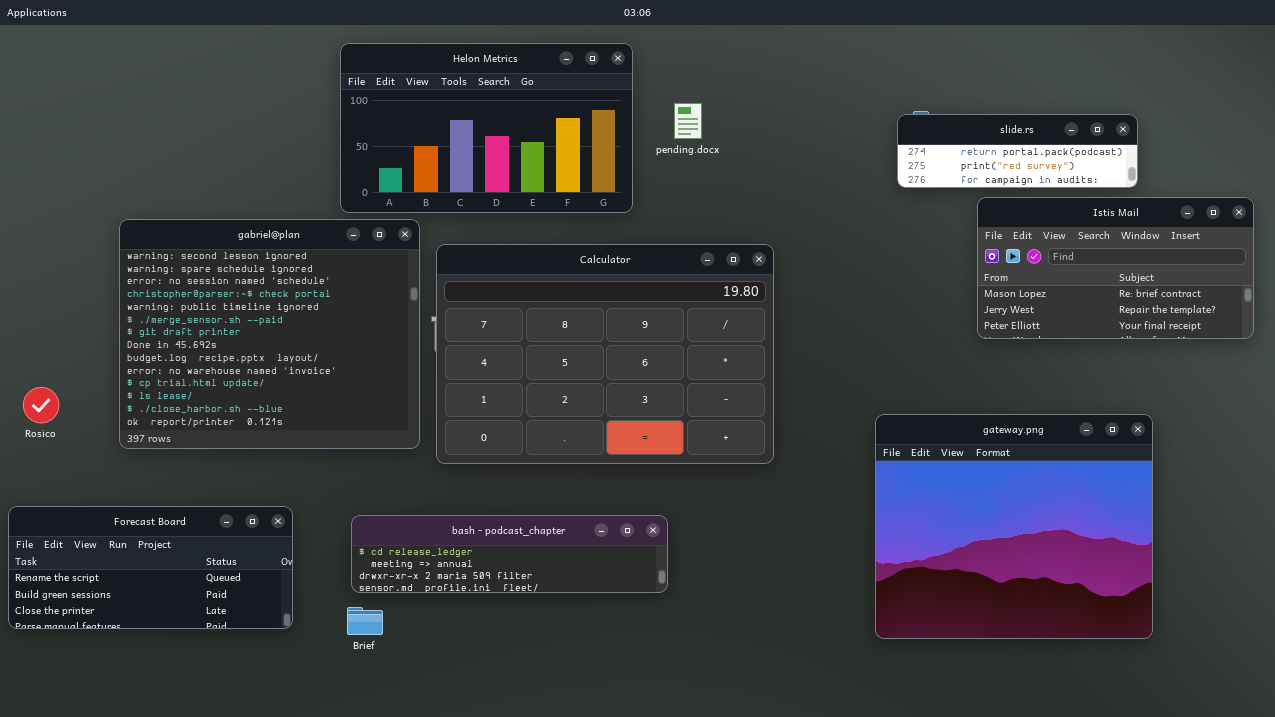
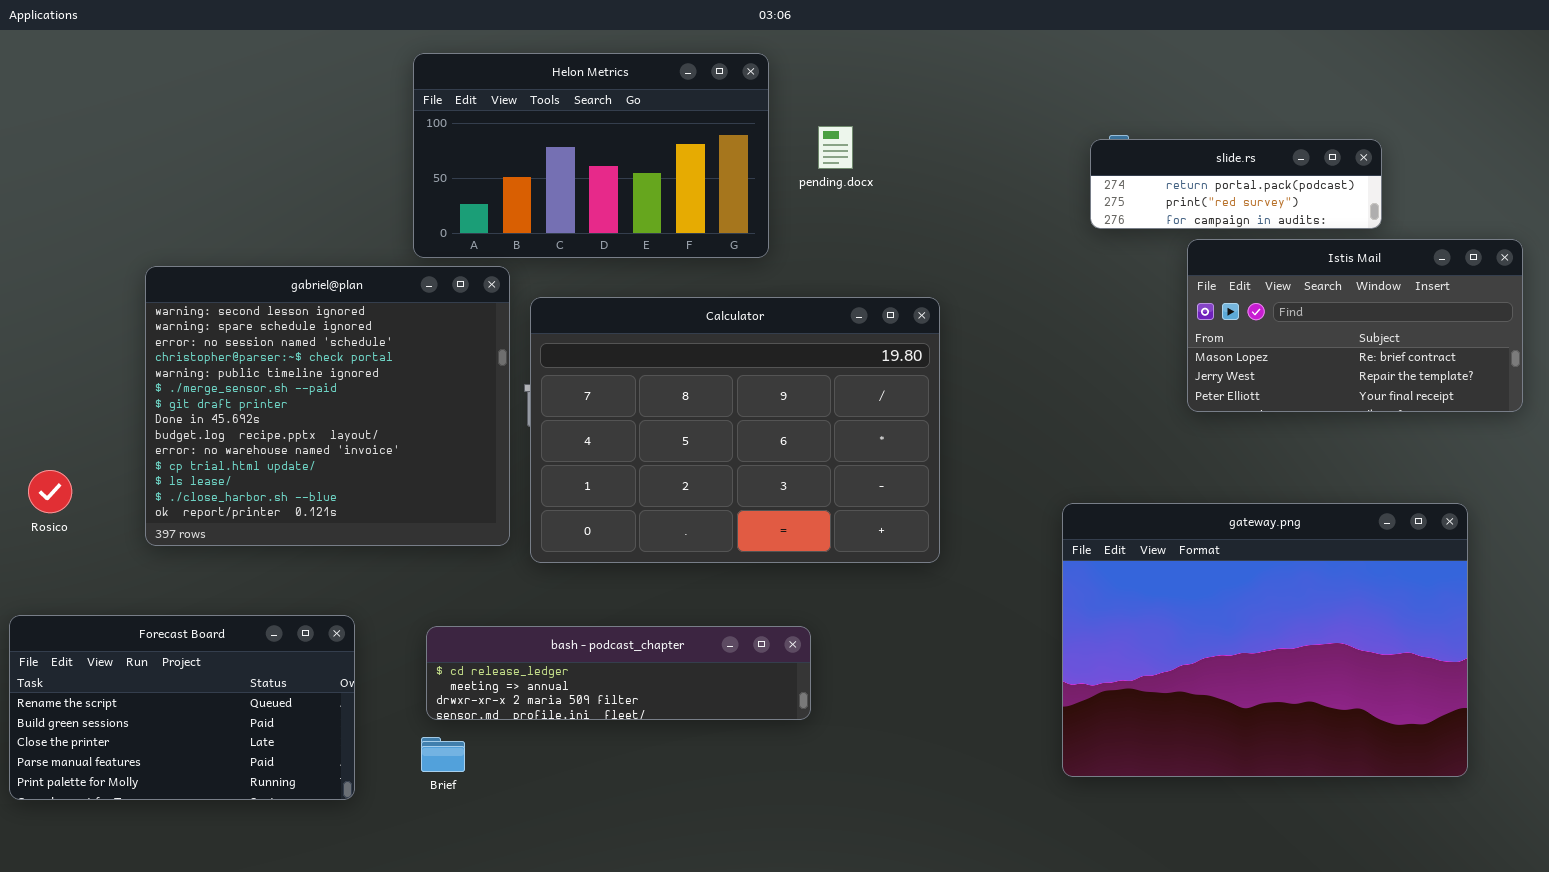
gateway.png: [875,414,1153,639] -> [1062,503,1468,777], resized
Forecast Board: [8,506,293,629] -> [9,615,355,800], resized

